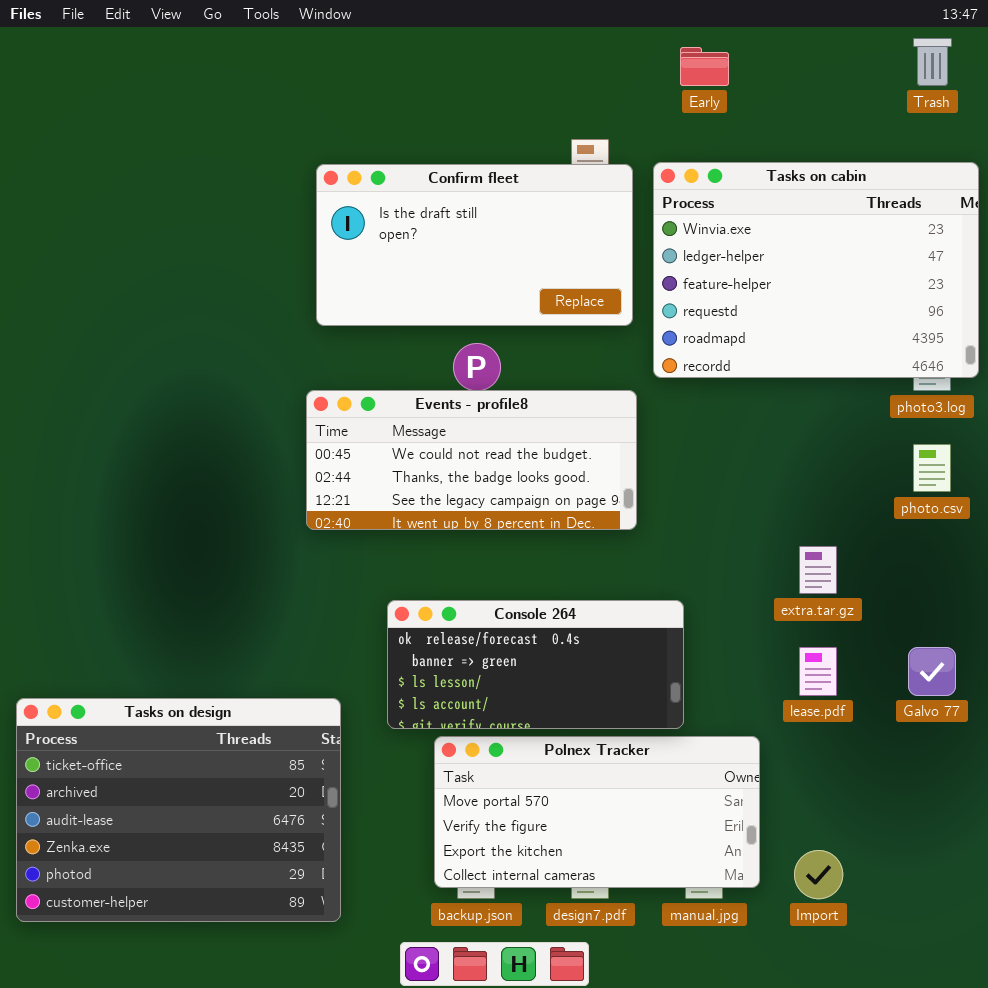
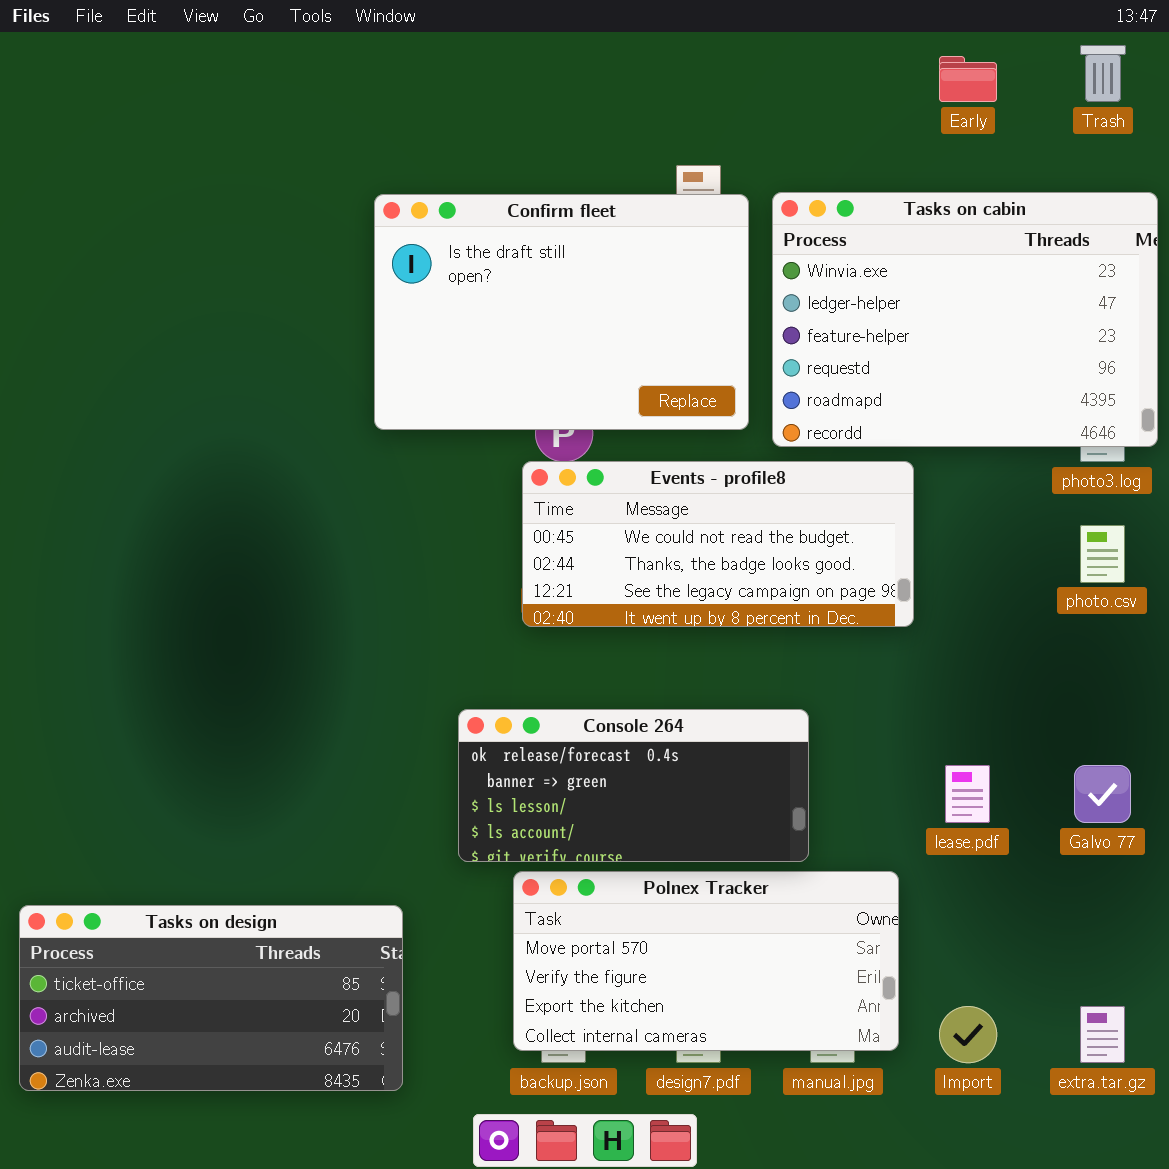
Early: [680,47,729,86] -> [939,56,997,102], moved
Confirm fleet: [316,164,633,326] -> [374,194,749,430], resized
Events - profile8: [306,390,637,530] -> [522,461,914,627], moved
extra.tar.gz: [799,546,837,594] -> [1080,1006,1125,1063], moved
Tasks on design: [16,698,341,922] -> [19,905,403,1091], resized

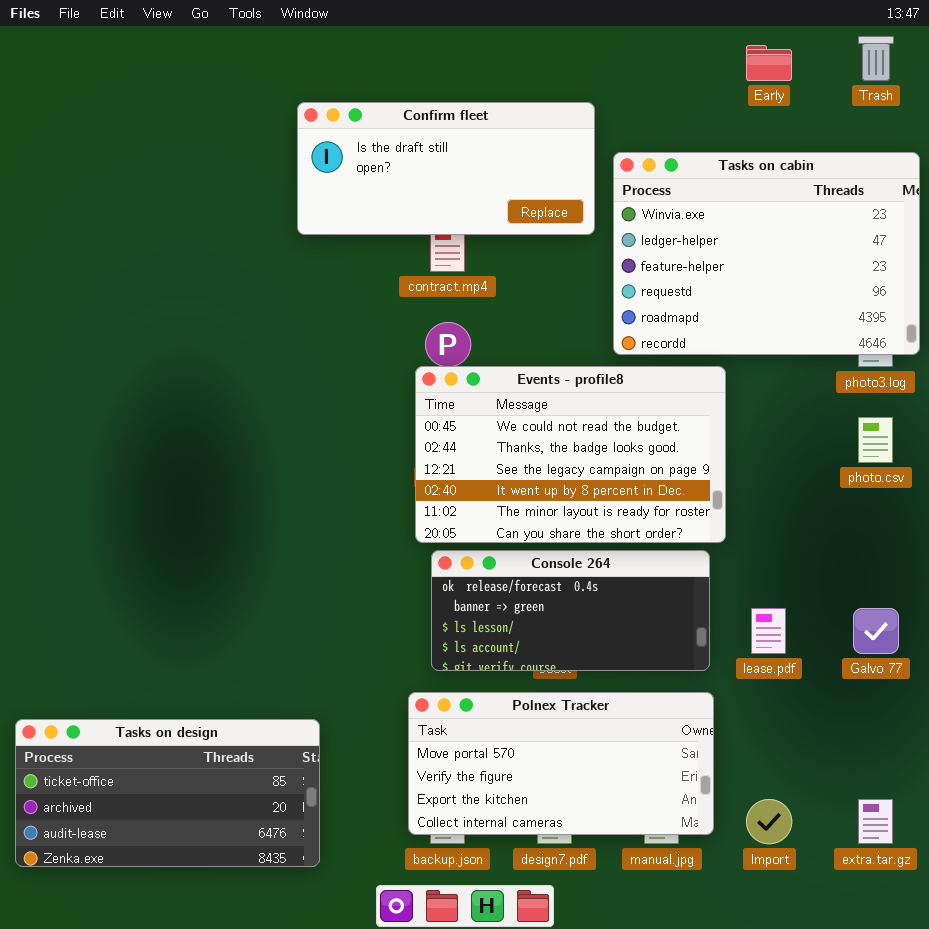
Confirm fleet: [374,194,749,430] -> [297,102,595,235], moved, resized
Events - profile8: [522,461,914,627] -> [415,366,726,543], resized
Console 264: [458,709,809,862] -> [431,550,710,671], moved

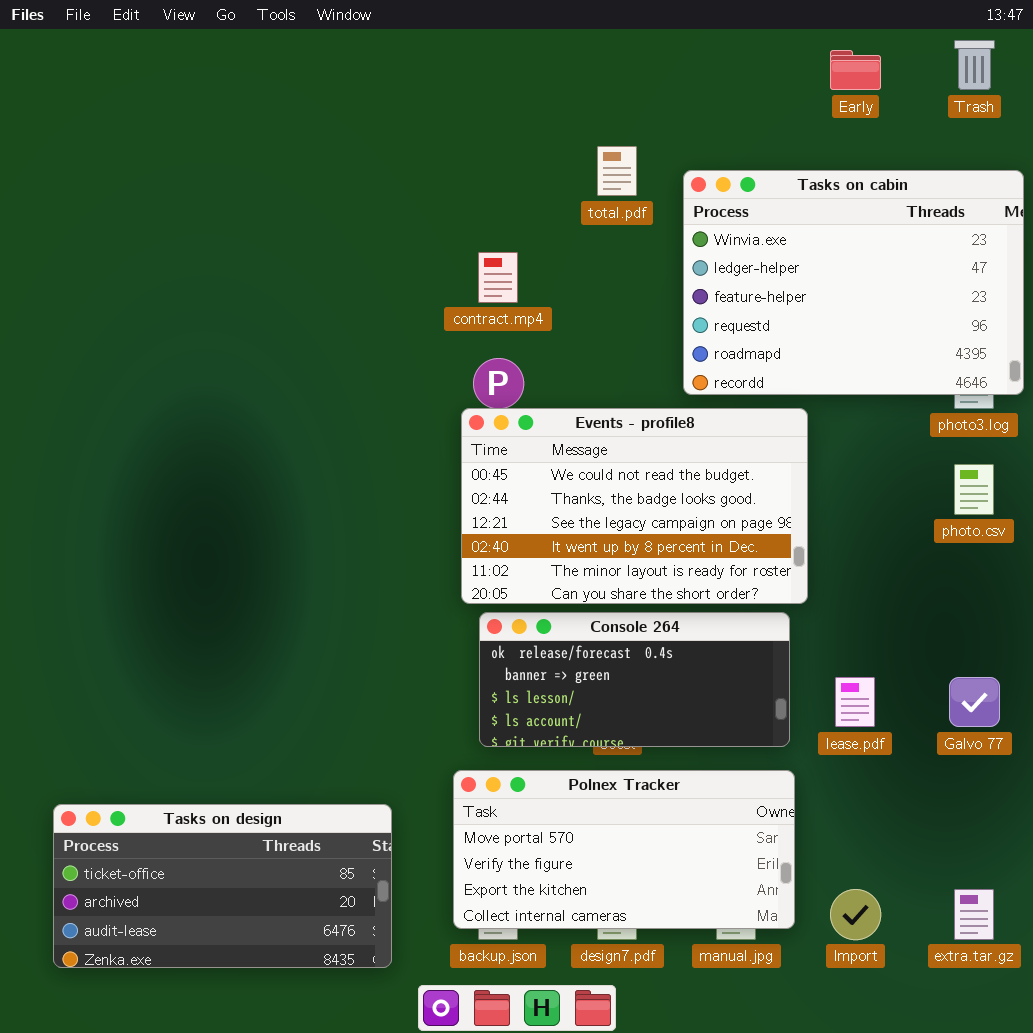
Confirm fleet: [297,102,595,235] -> none, closed
Tasks on design: [15,719,320,867] -> [53,804,392,968], moved

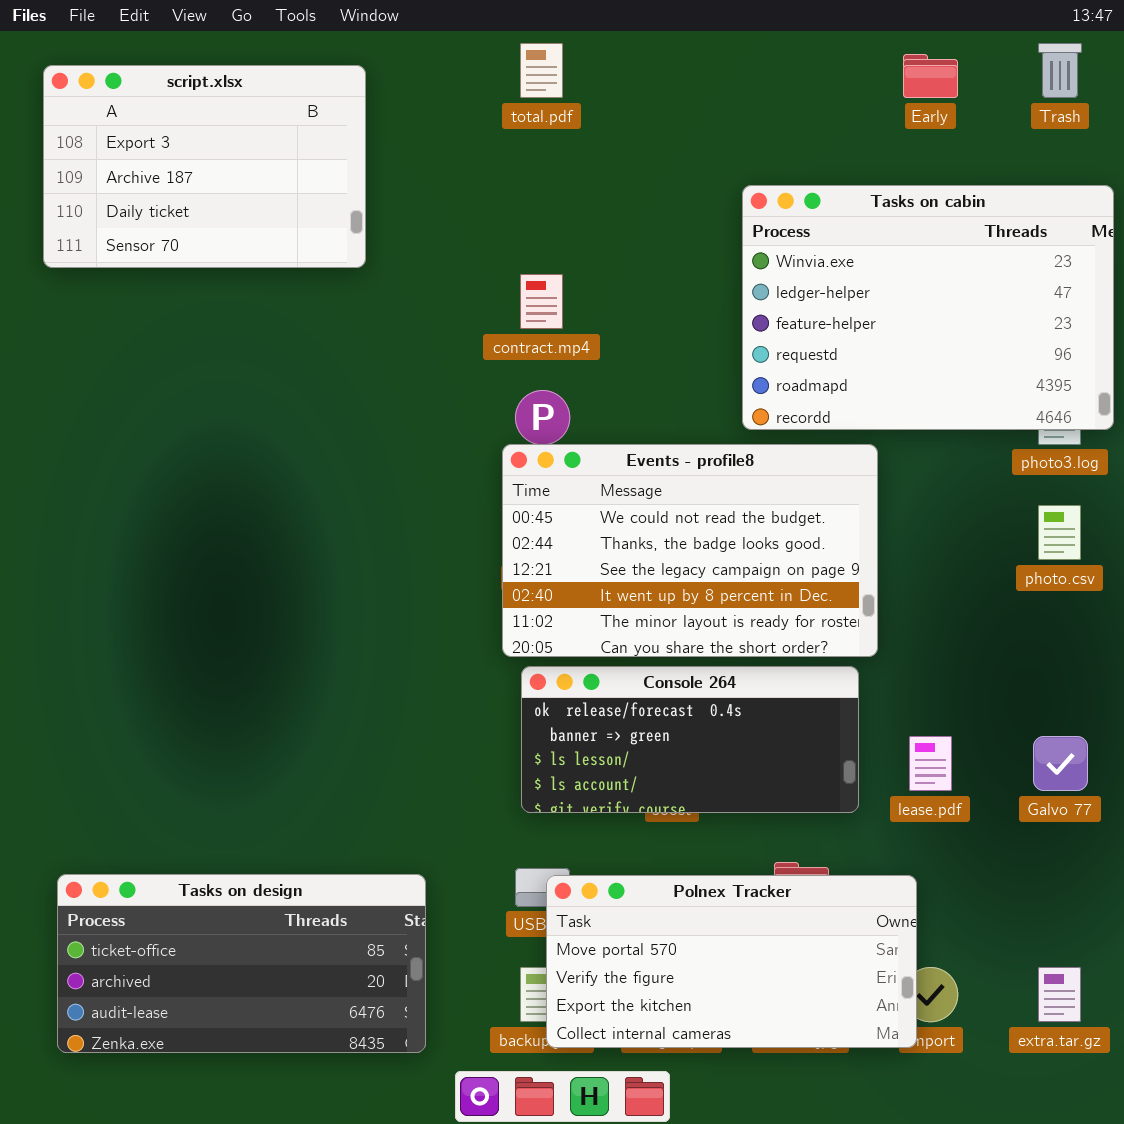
script.xlsx: none -> [43,65,366,268], opened
total.pdf: [597,146,637,196] -> [520,43,563,98], moved
Polnex Tracker: [453,770,795,929] -> [546,875,917,1048], moved

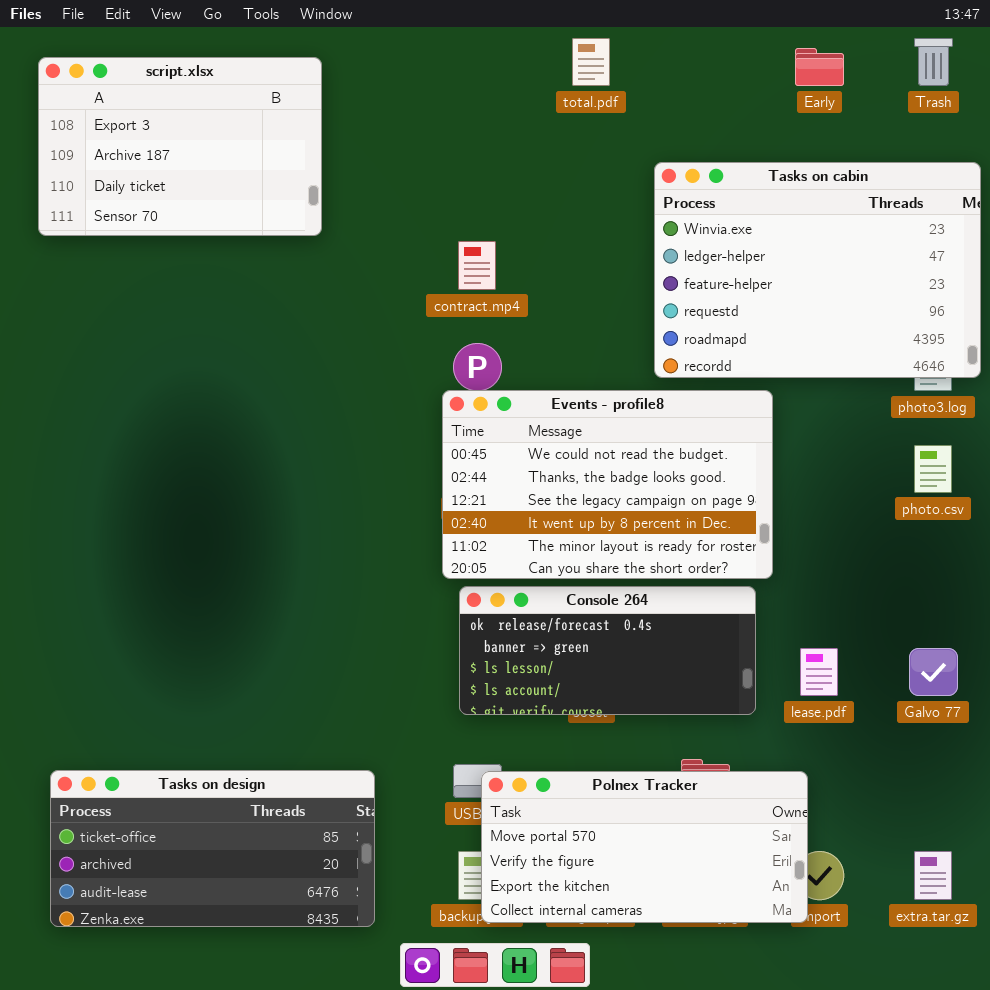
total.pdf: [520,43,563,98] -> [572,38,610,86], moved

